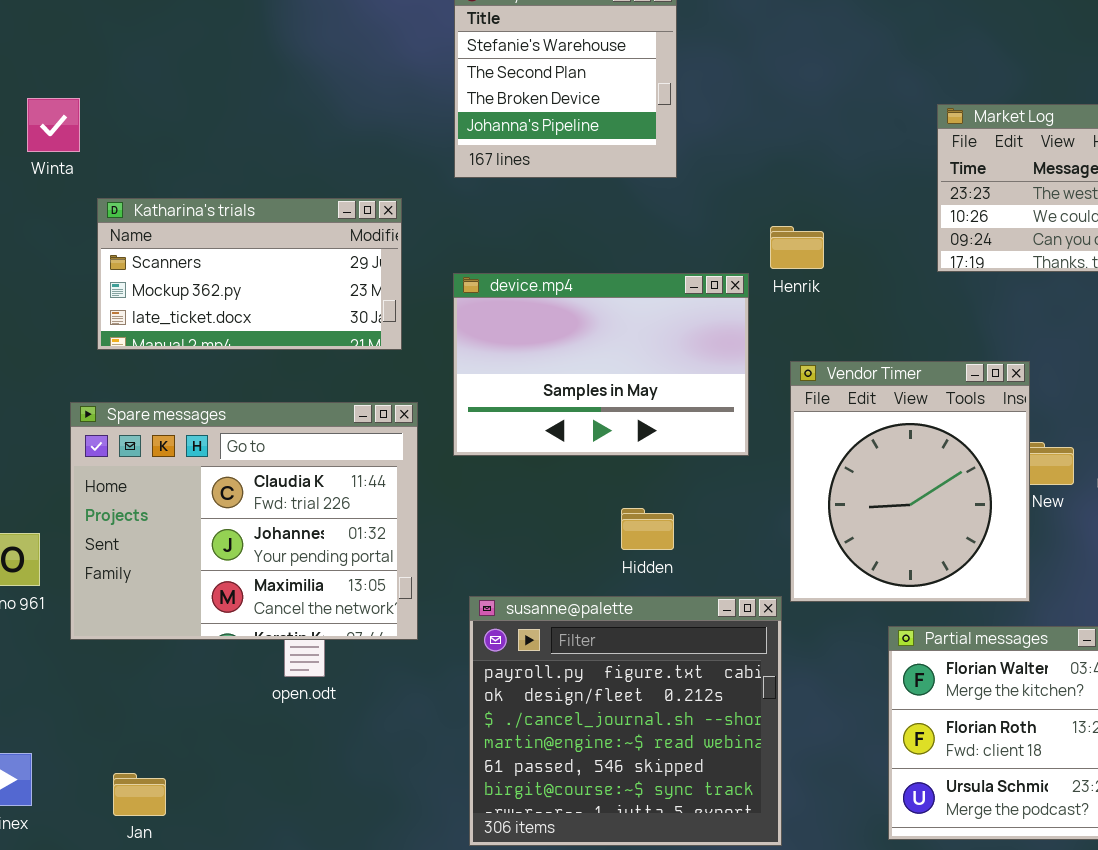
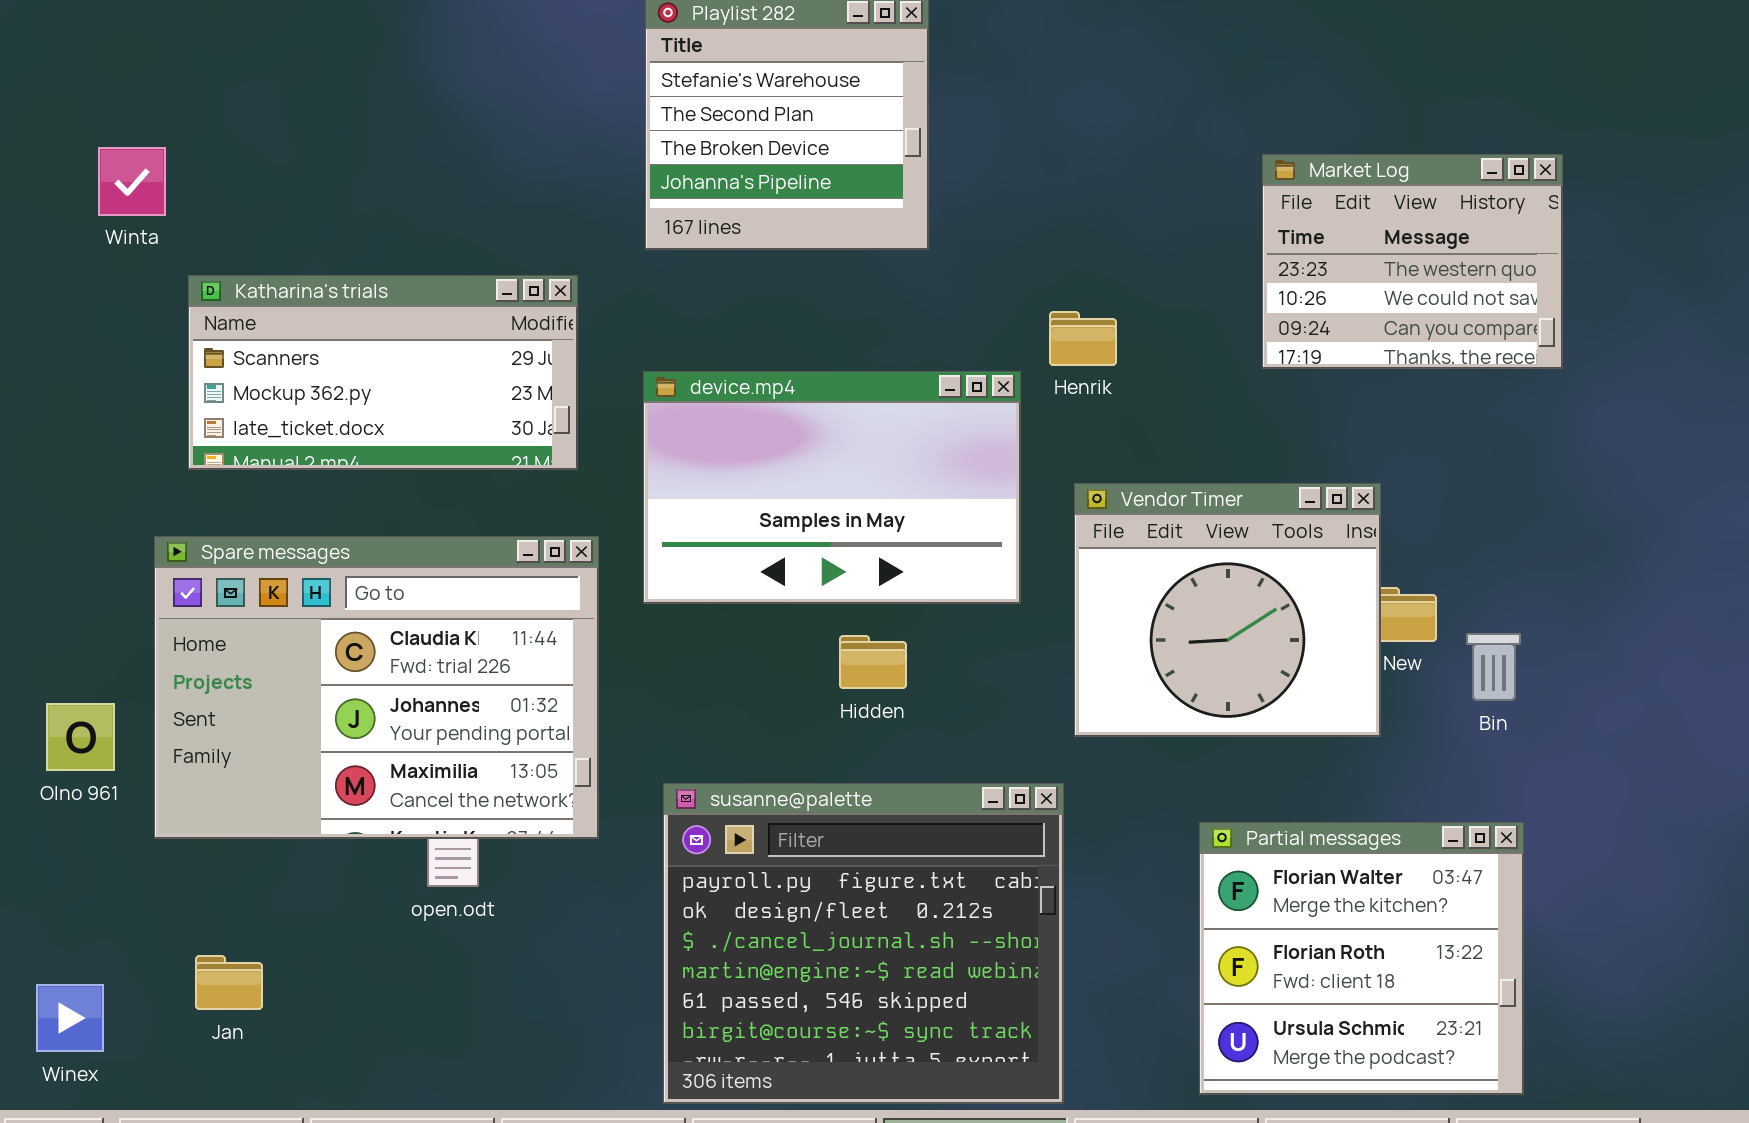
Vendor Timer: [790,361,1030,602] -> [1074,483,1381,737], resized
Hidden: [621,508,674,550] -> [839,635,907,689], moved
Jan: [113,773,166,816] -> [195,955,263,1010], moved

